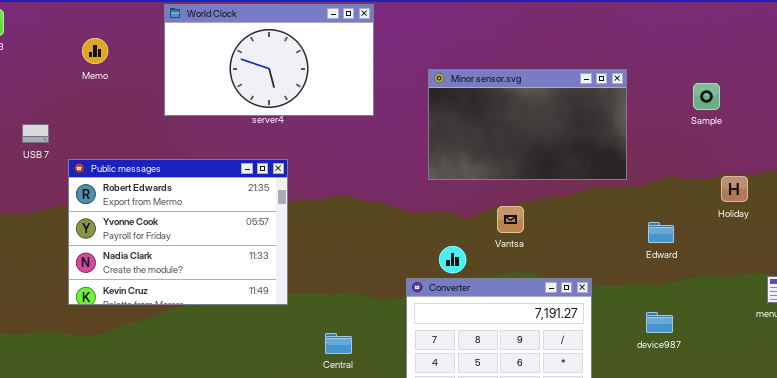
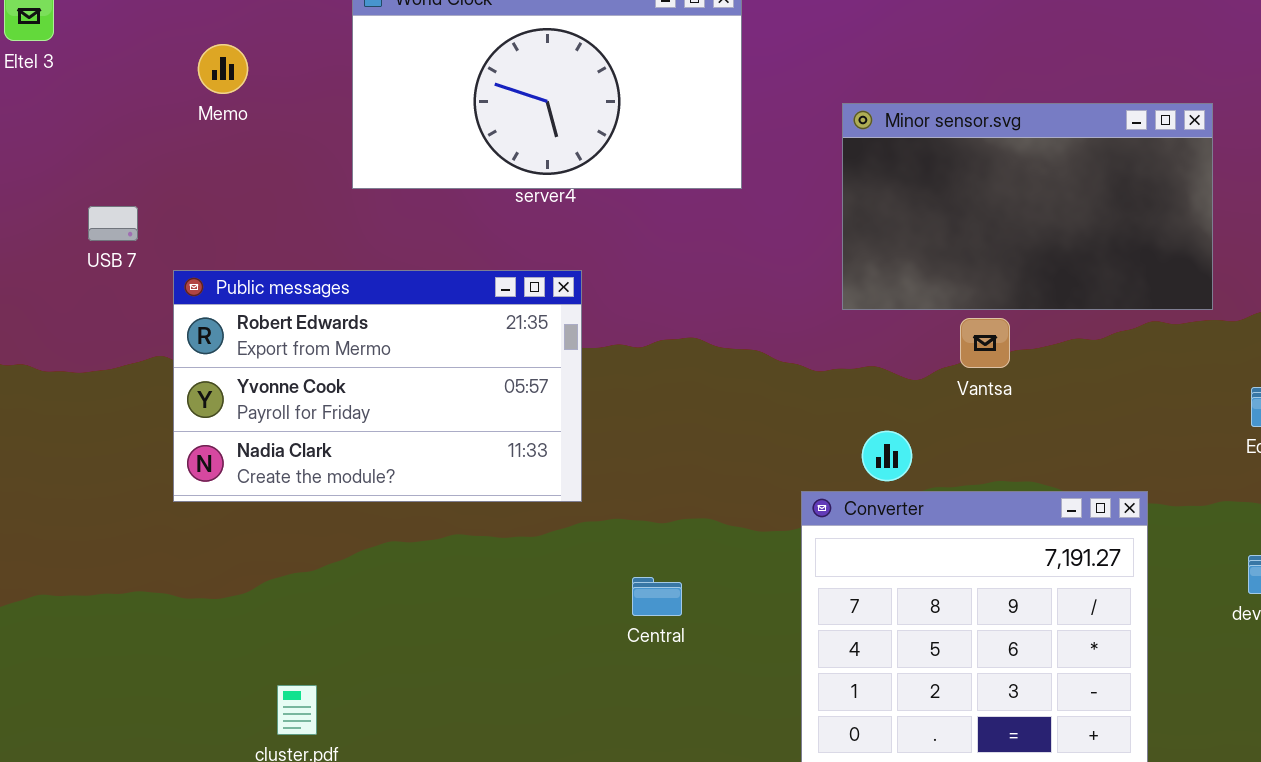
Public messages: [68,159,288,305] -> [173,270,582,502], resized
Vantsa: [497,206,524,233] -> [960,318,1010,368], moved
Central: [325,333,352,354] -> [632,577,682,616], moved

